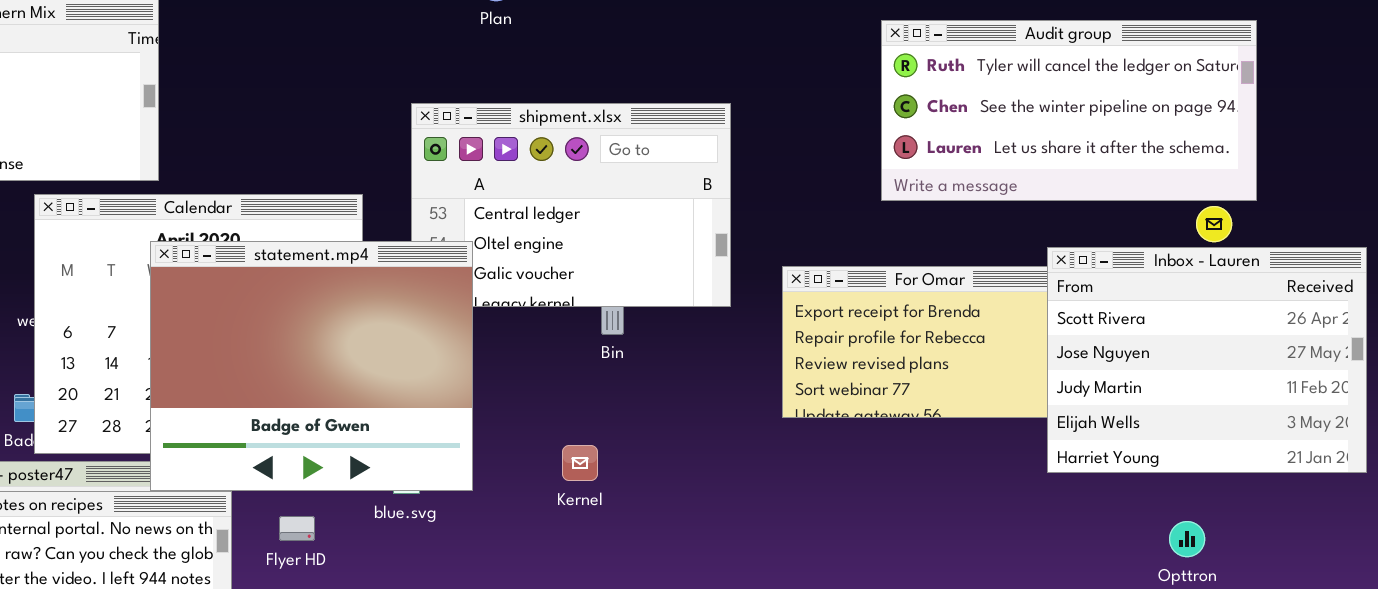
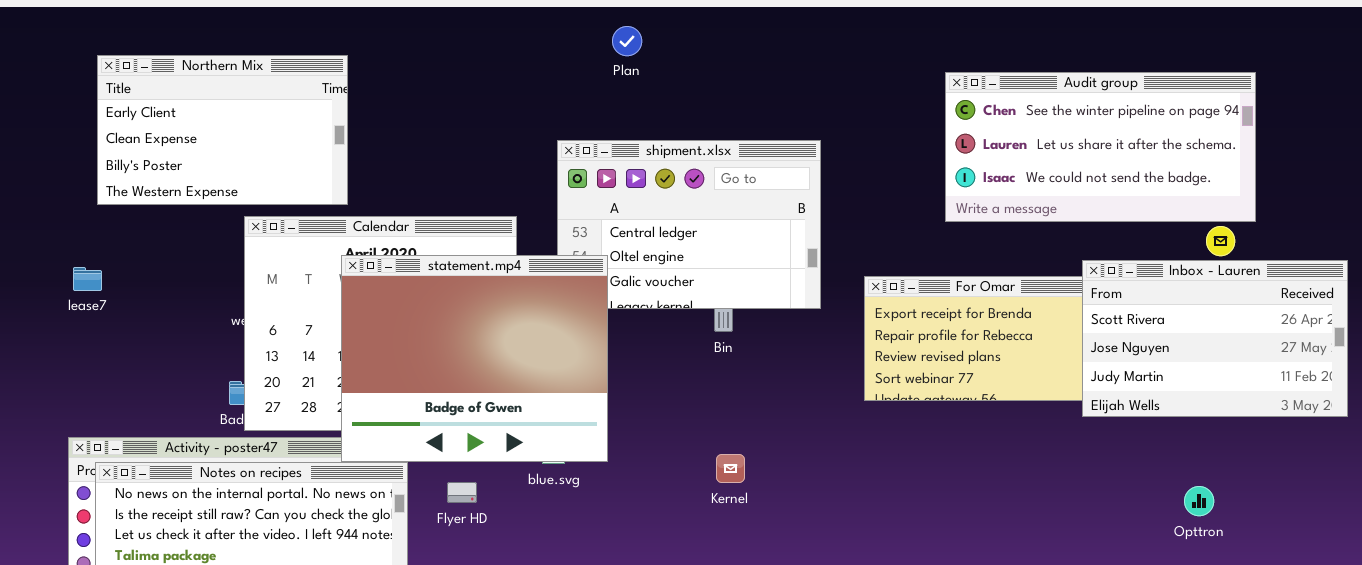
Audit group: [881,20,1257,201] -> [945,72,1256,222], scrolled down 1 row
Inbox - Lauren: [1047,247,1367,473] -> [1082,260,1348,417], resized
Kernel: [562,445,598,481] -> [716,454,745,483], moved

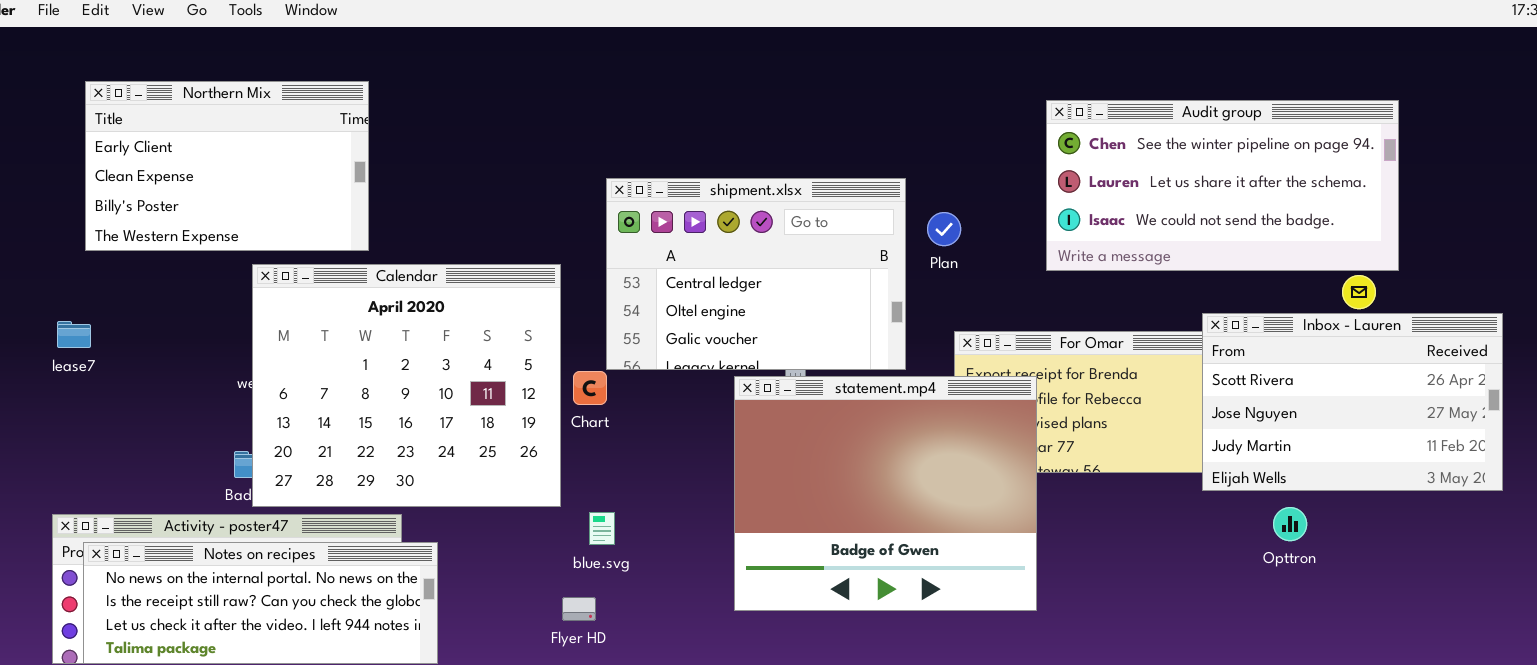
Plan: [612,26,642,56] -> [927,212,961,246], moved
statement.mp4: [341,255,608,462] -> [734,376,1037,611], moved
Flyer HD: [447,482,477,503] -> [562,597,596,621], moved
Opttron: [1184,486,1214,516] -> [1273,507,1307,541], moved

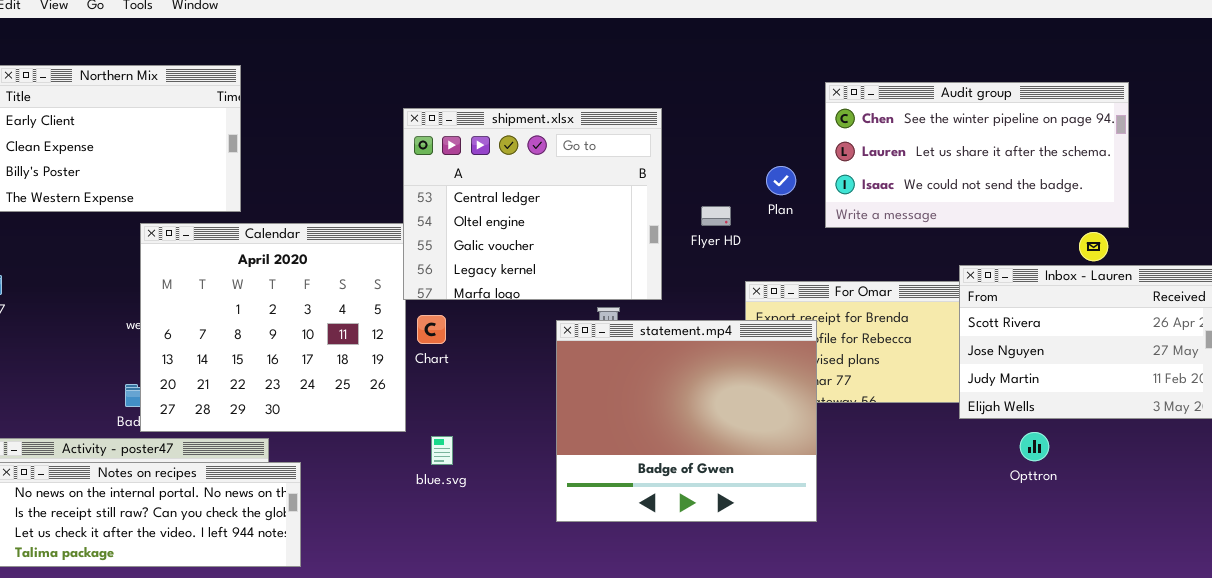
shipment.xlsx: [606,178,906,370] -> [403,108,662,300], moved, resized
Plan: [927,212,961,246] -> [766,166,796,195], moved
Flyer HD: [562,597,596,621] -> [701,206,731,226], moved

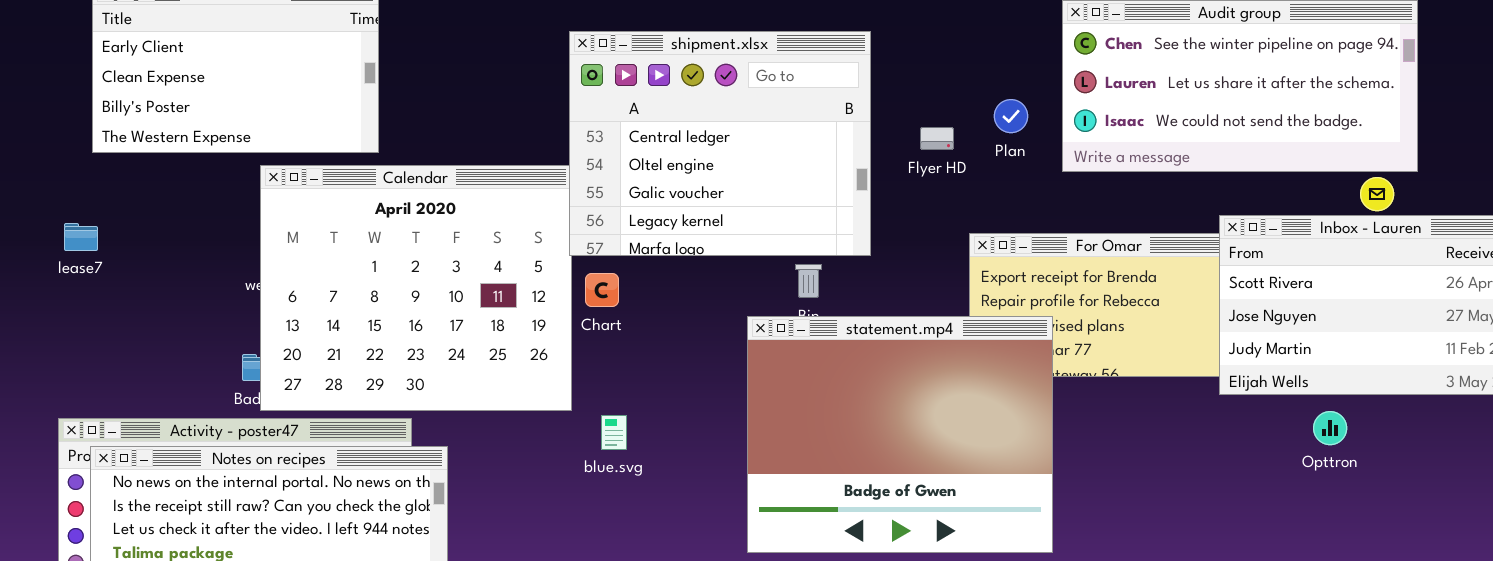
Flyer HD: [701,206,731,226] -> [920,127,954,150], moved
statement.mp4: [556,320,817,522] -> [747,316,1053,553], moved
Opttron: [1020,432,1049,461] -> [1313,411,1347,445], moved

